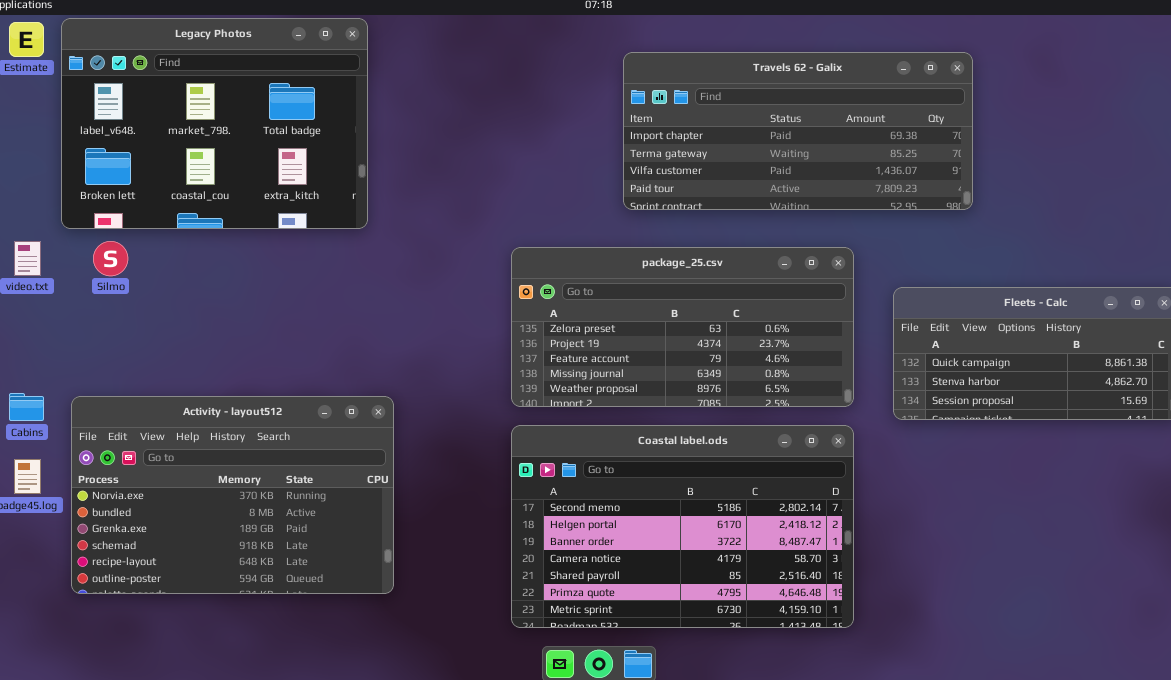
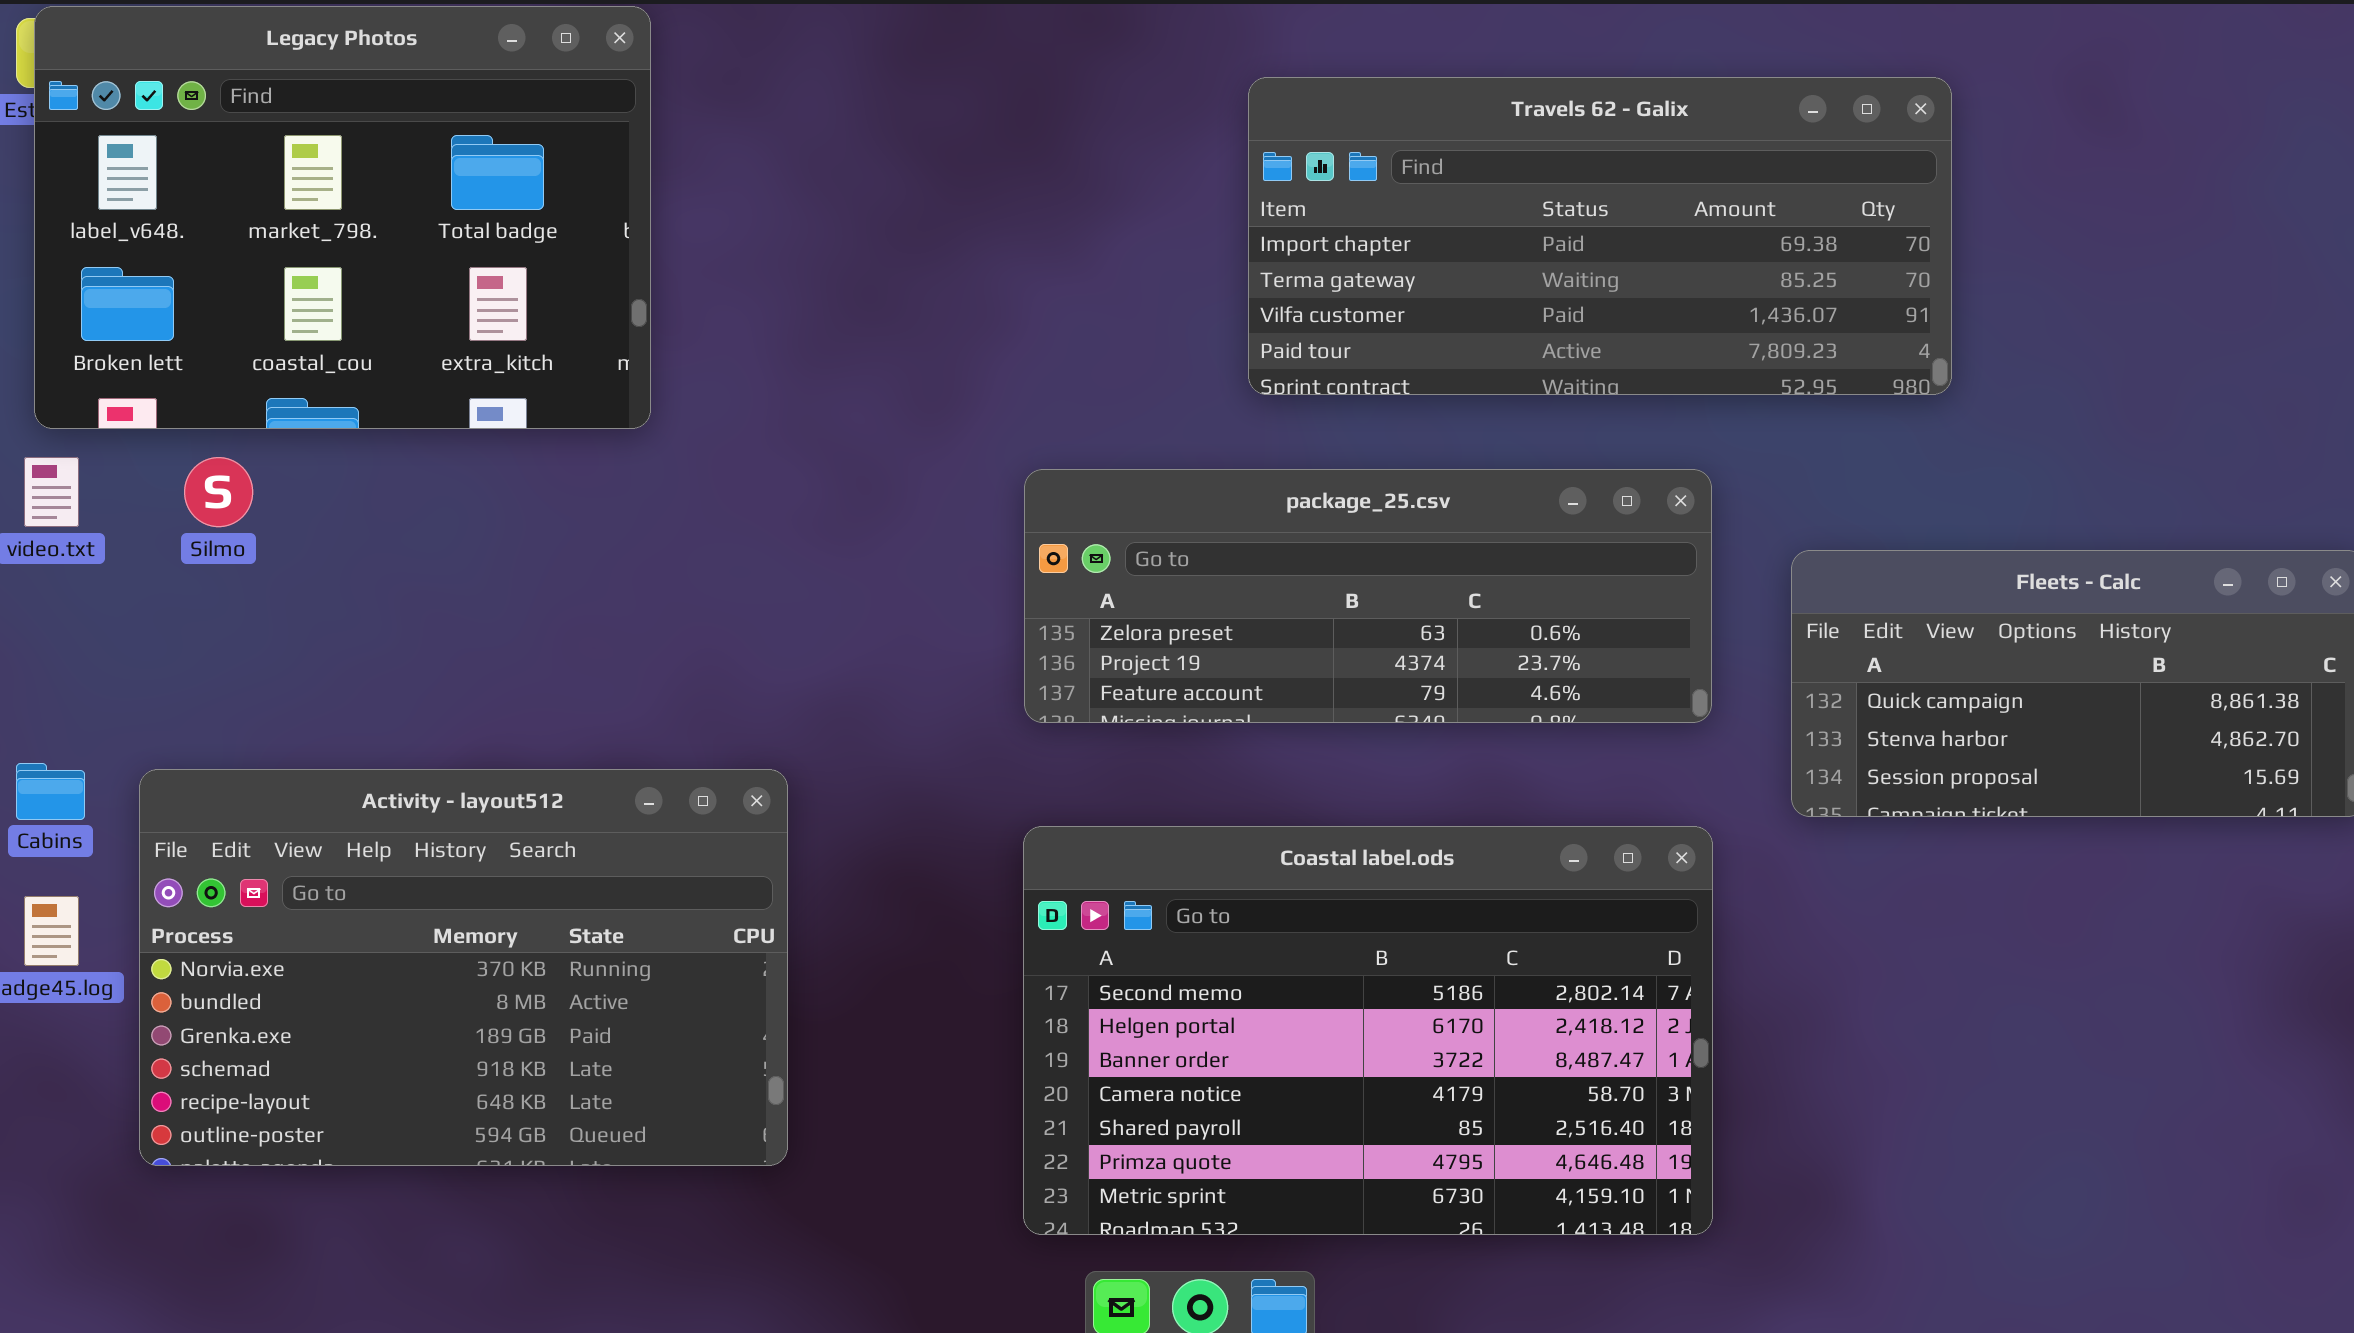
Legacy Photos: [61,18,368,229] -> [34,6,651,429], moved
package_25.csv: [511,247,854,407] -> [1024,469,1712,723], resized

